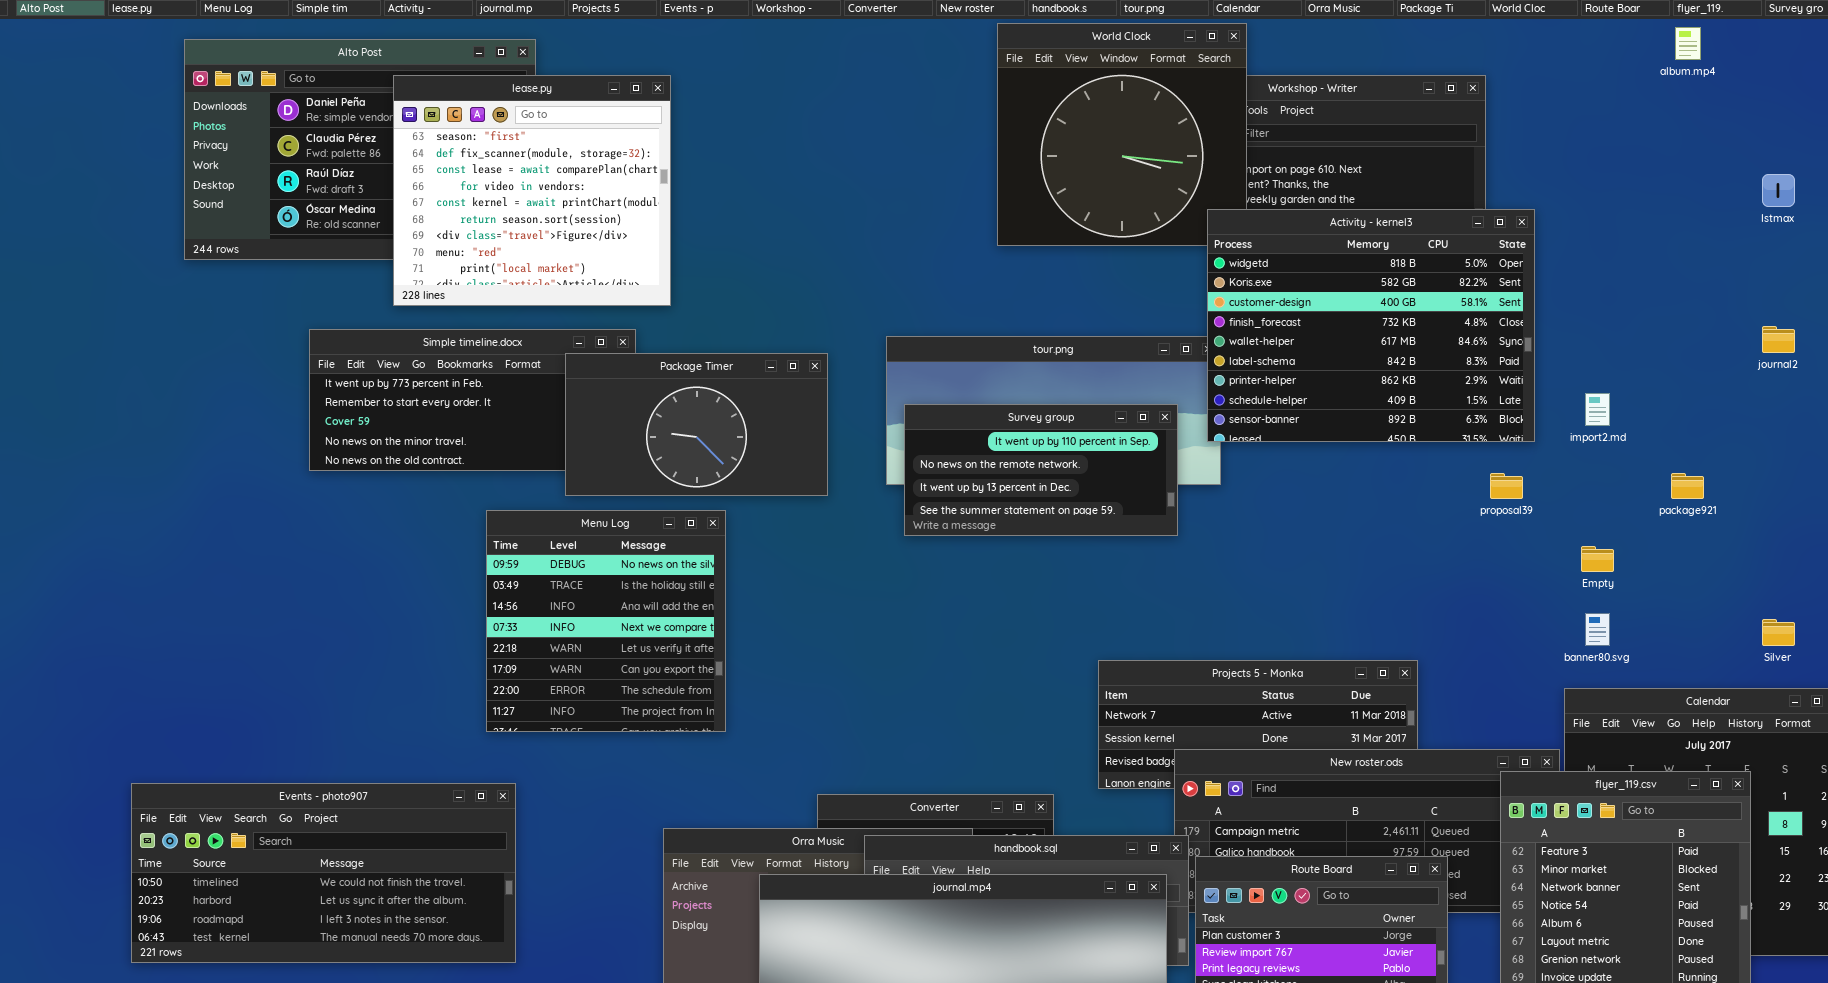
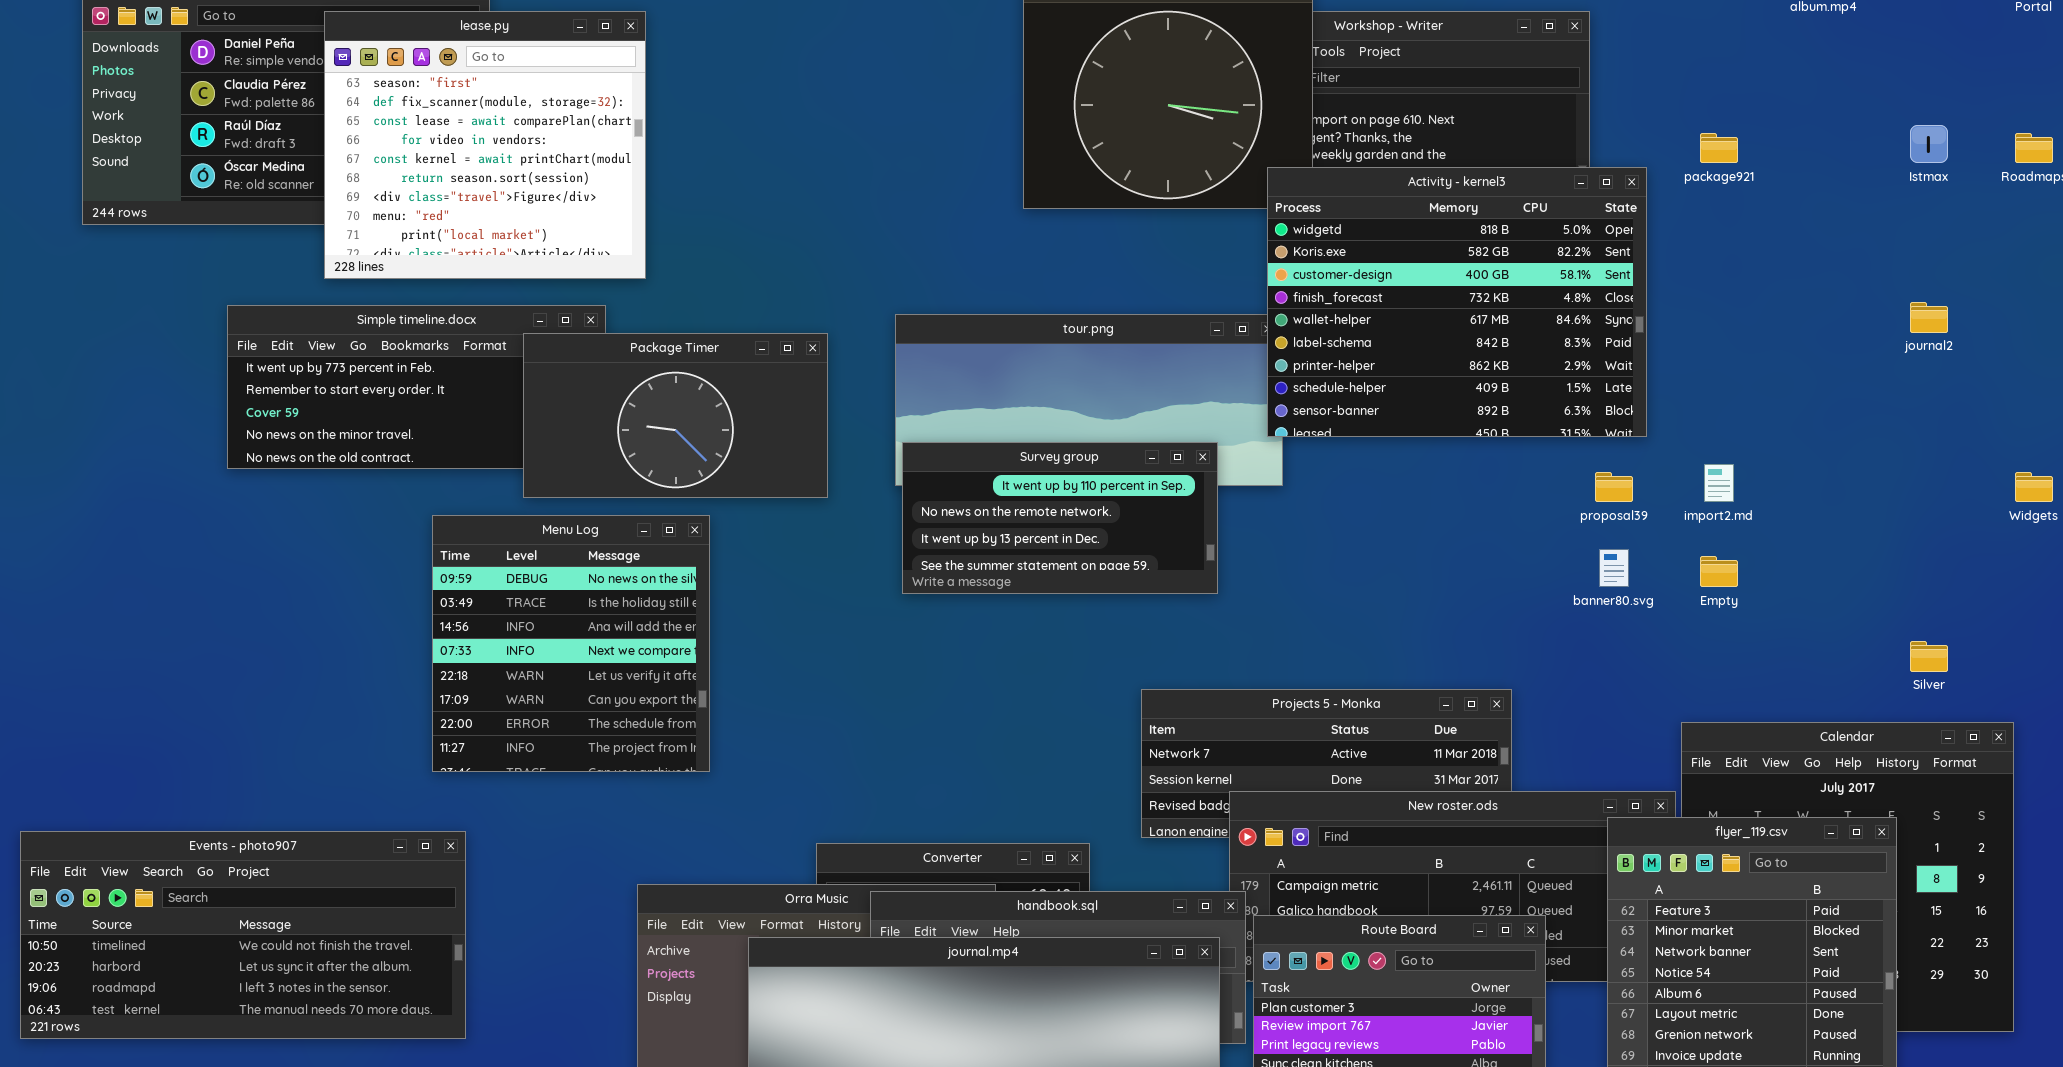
import2.md: [1585,393,1610,426] -> [1704,464,1734,502], moved
Survey group: [904,404,1178,536] -> [902,442,1218,594], moved
package921: [1671,473,1704,499] -> [1700,133,1738,163], moved
banner80.svg: [1585,613,1610,646] -> [1599,549,1629,587], moved

